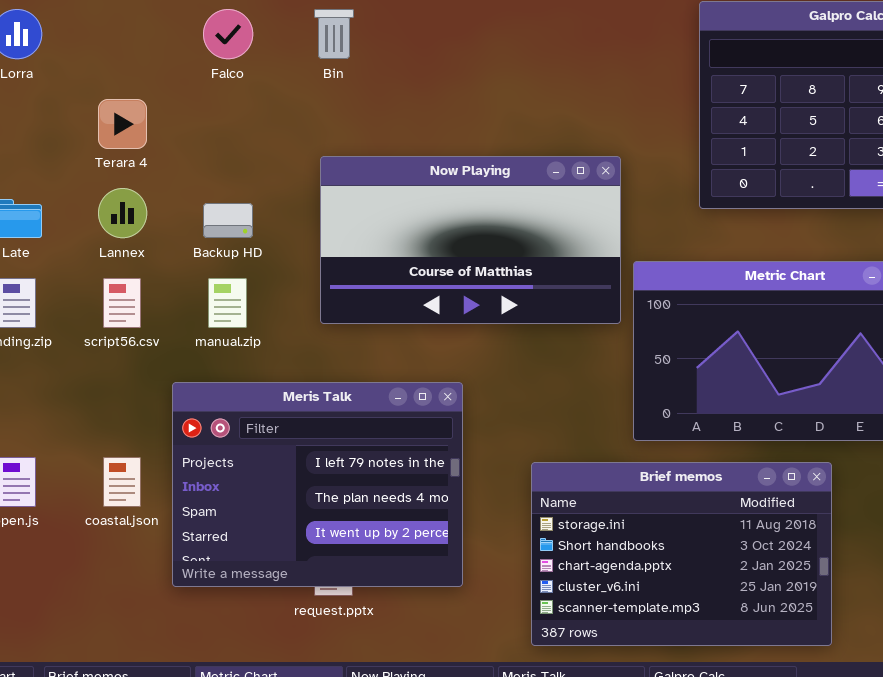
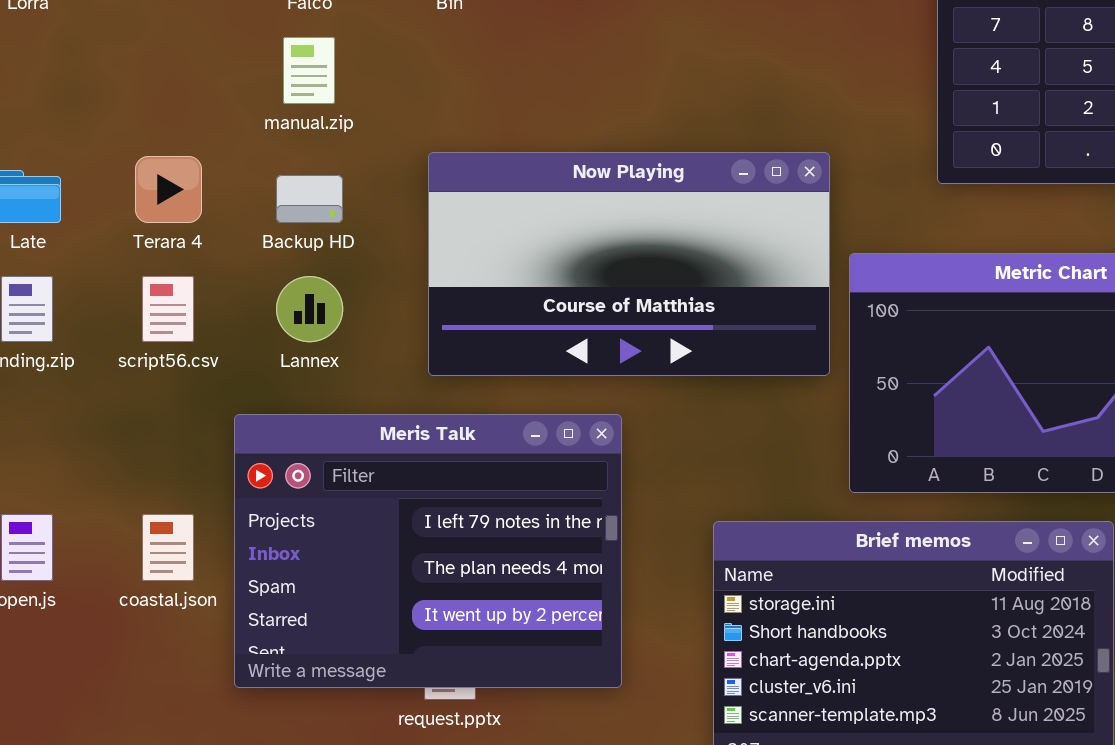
Terara 4: [98,99,147,149] -> [135,156,202,223], moved
Now Playing: [320,156,621,324] -> [428,152,830,376], moved
Lannex: [98,188,147,238] -> [276,276,343,342], moved
manual.zip: [208,278,247,328] -> [283,37,335,104], moved

